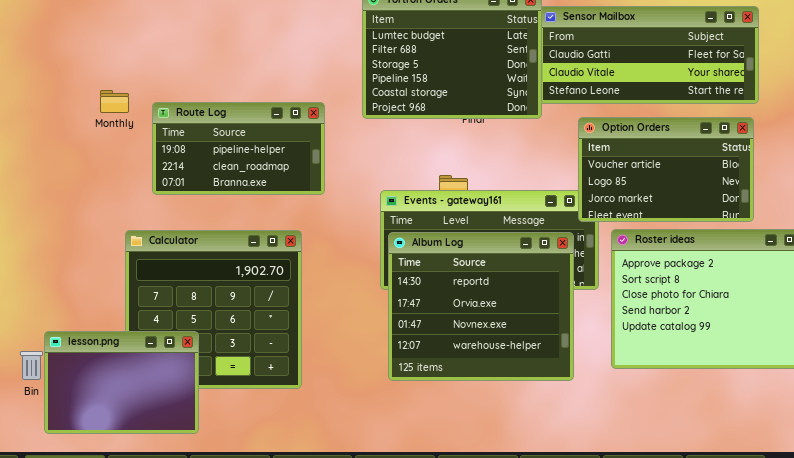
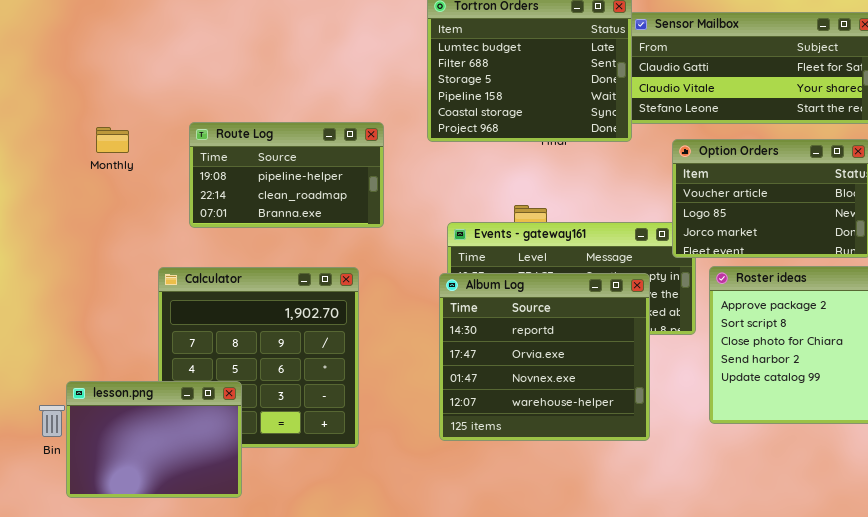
Monthly: [100,90,129,113] -> [96,127,129,153], moved
Album Log: [388,232,574,381] -> [439,273,650,441], moved

